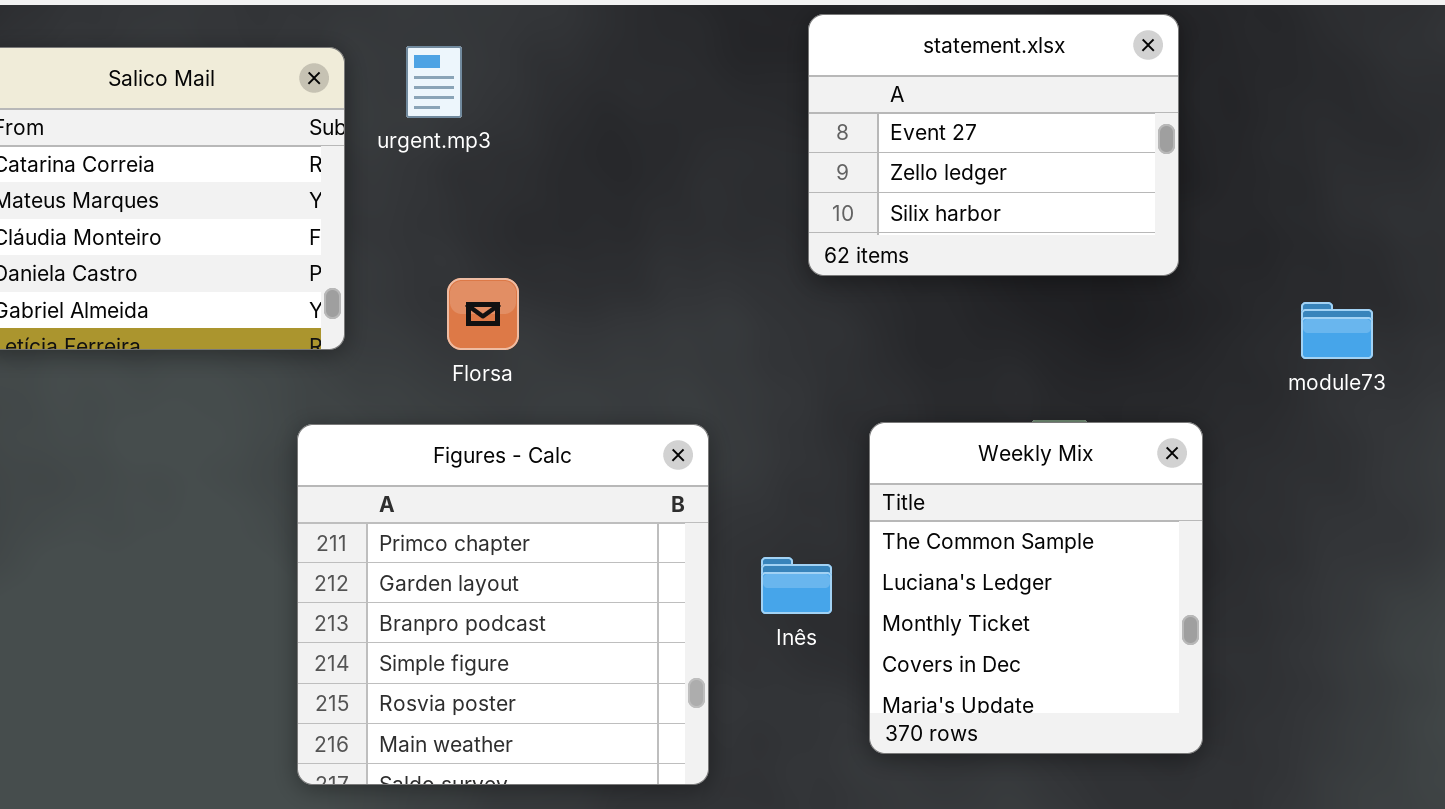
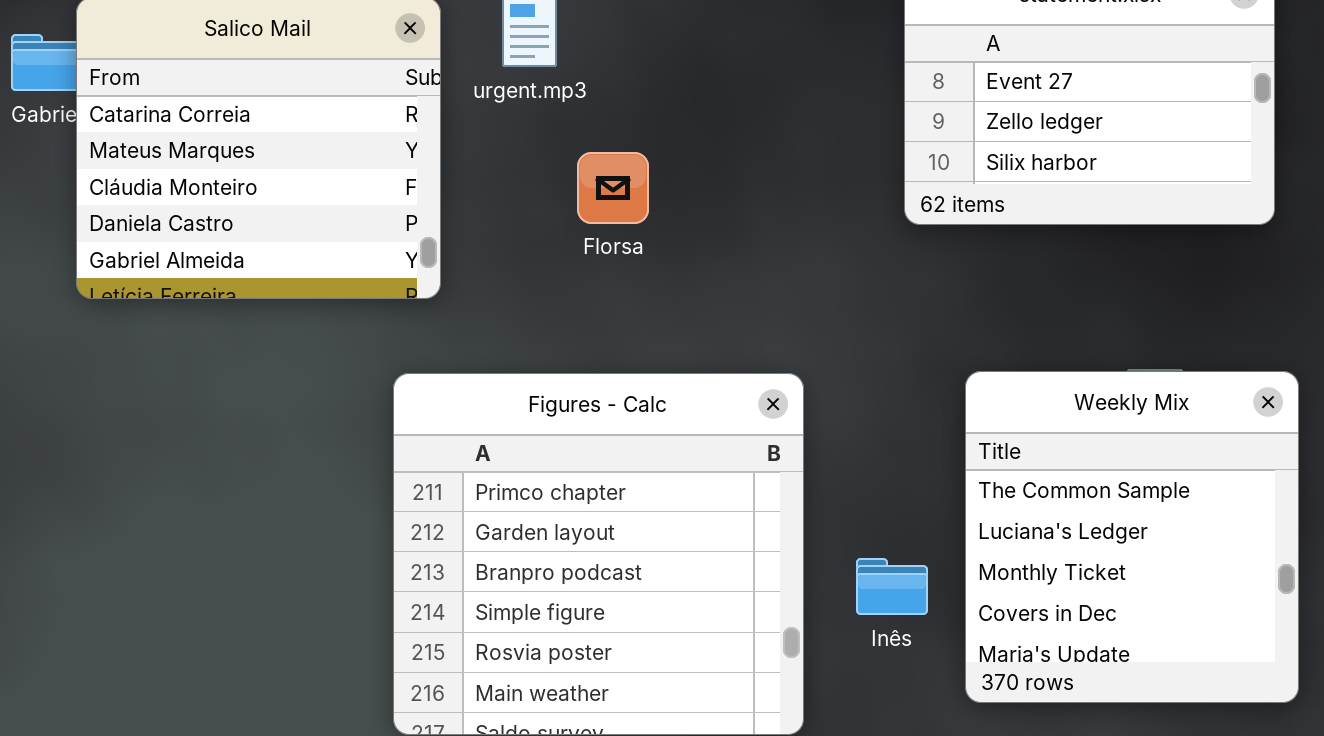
Florsa: [447,278,519,350] -> [577,152,649,224], moved
Inês: [761,557,832,614] -> [856,558,928,615], moved

